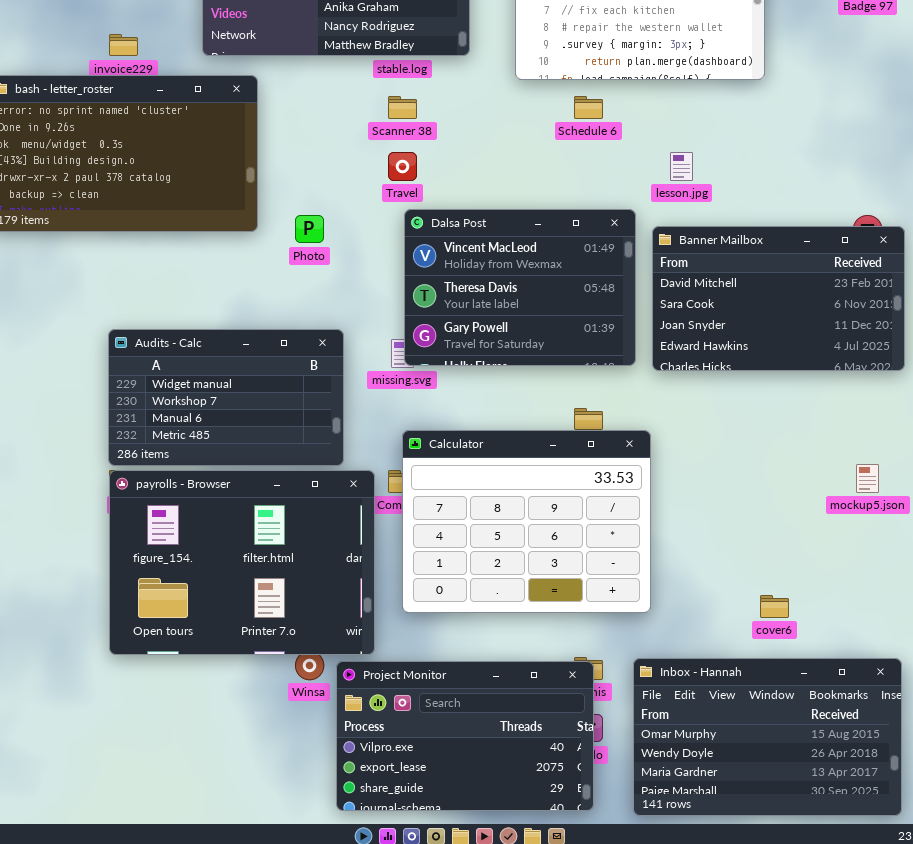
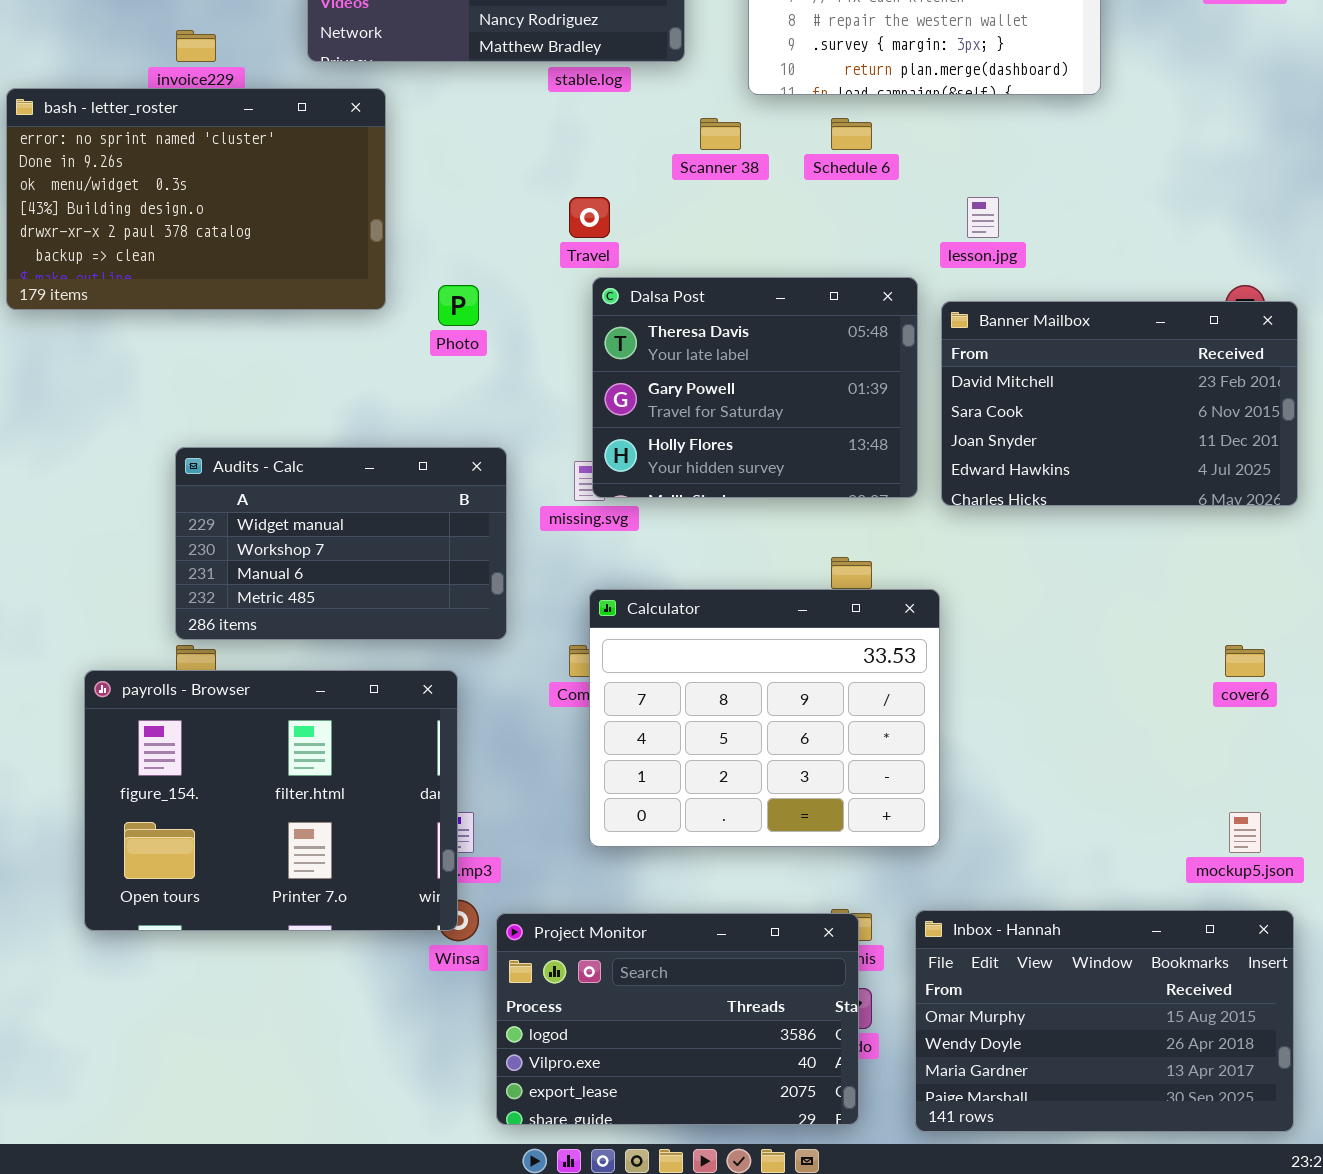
Scanner 38: [388,96,417,119] -> [700,118,741,150], moved
Dalsa Post: [404,209,636,366] -> [592,277,918,498], scrolled down 1 row
mockup5.json: [856,464,879,493] -> [1229,812,1261,853], moved
payrolls - Browser: [109,470,375,655] -> [84,670,458,931], moved
cover6: [760,595,789,618] -> [1225,645,1265,677], moved
Project Monitor: [336,661,594,811] -> [496,913,859,1125], scrolled up 1 row

